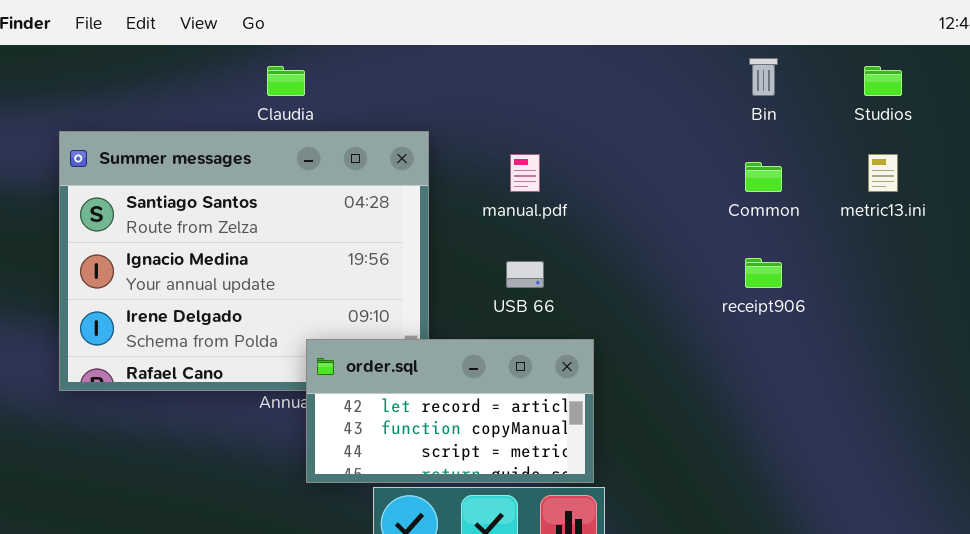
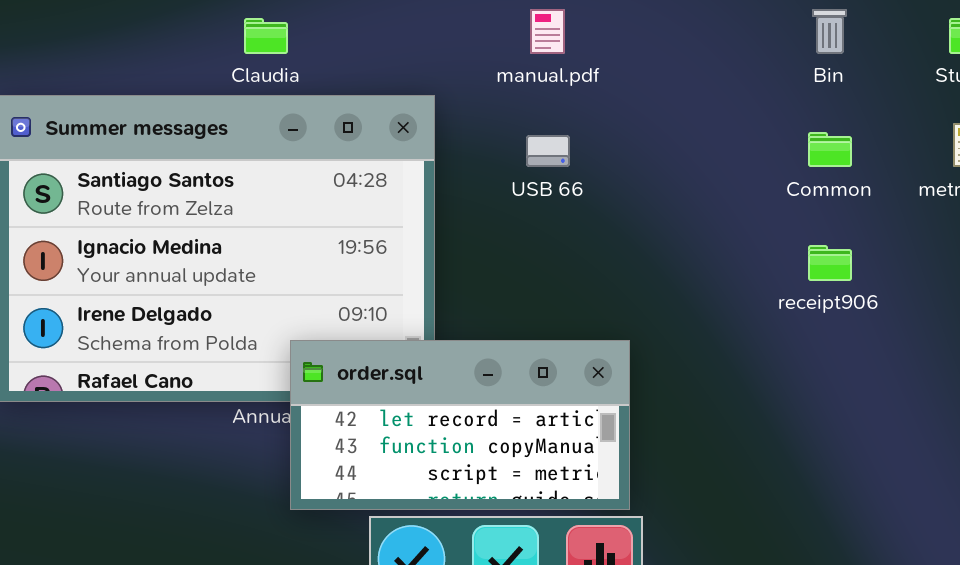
manual.pdf: [510,154,540,192] -> [530,9,565,54], moved
USB 66: [506,261,544,288] -> [526,135,570,167], moved

